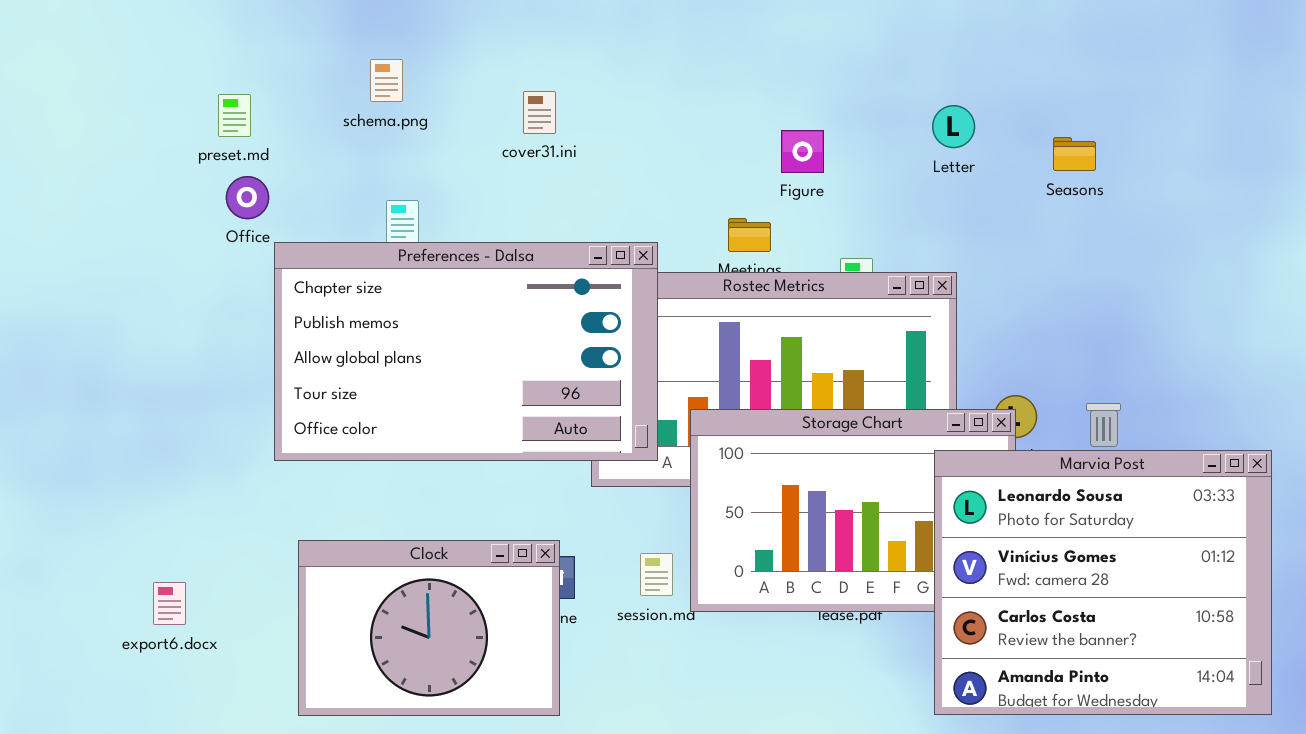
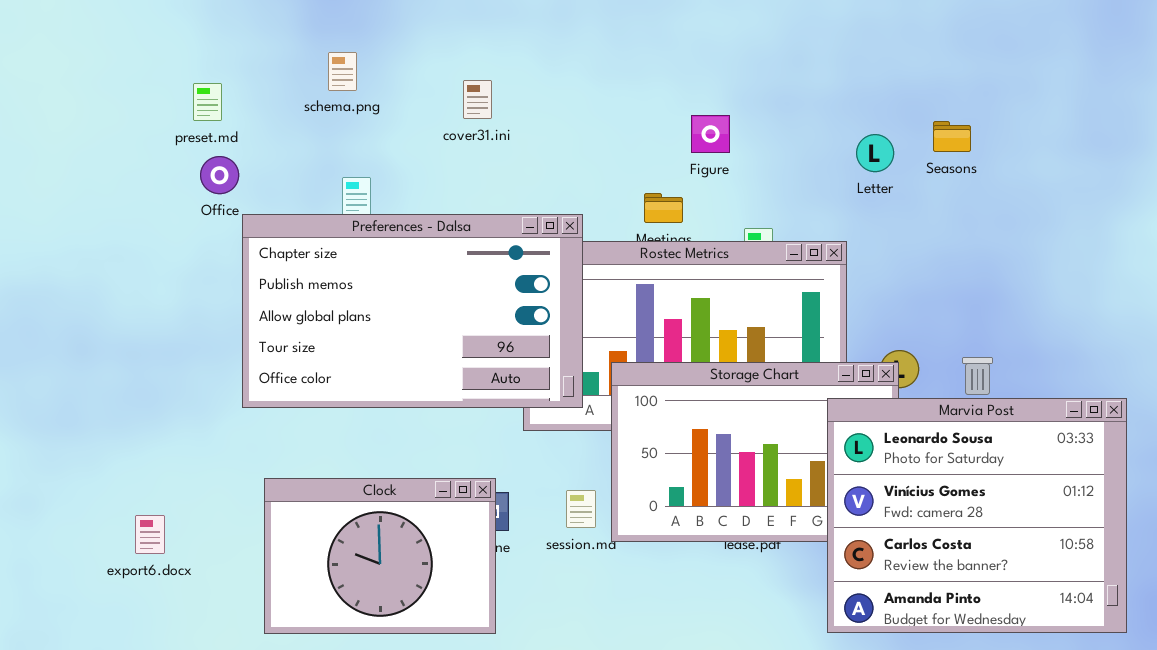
Letter: [932,105,975,148] -> [856,134,894,172], moved

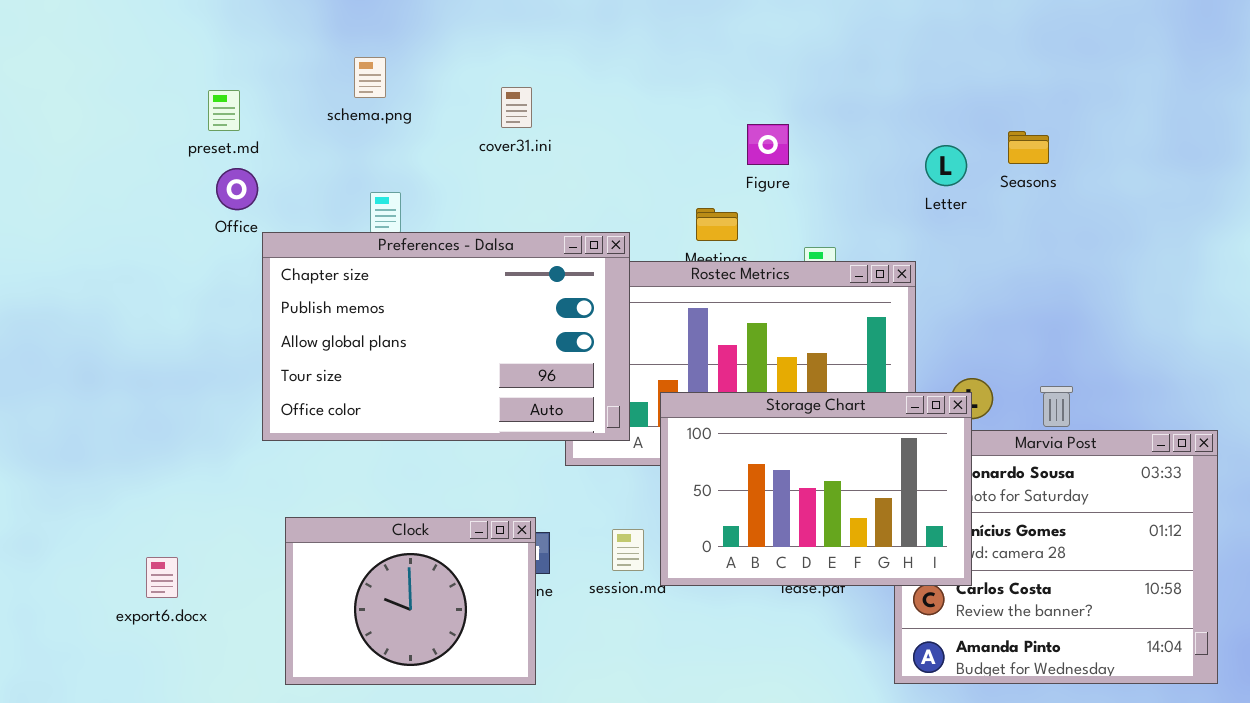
Storage Chart: [611,362,899,542] -> [660,392,972,586], raised

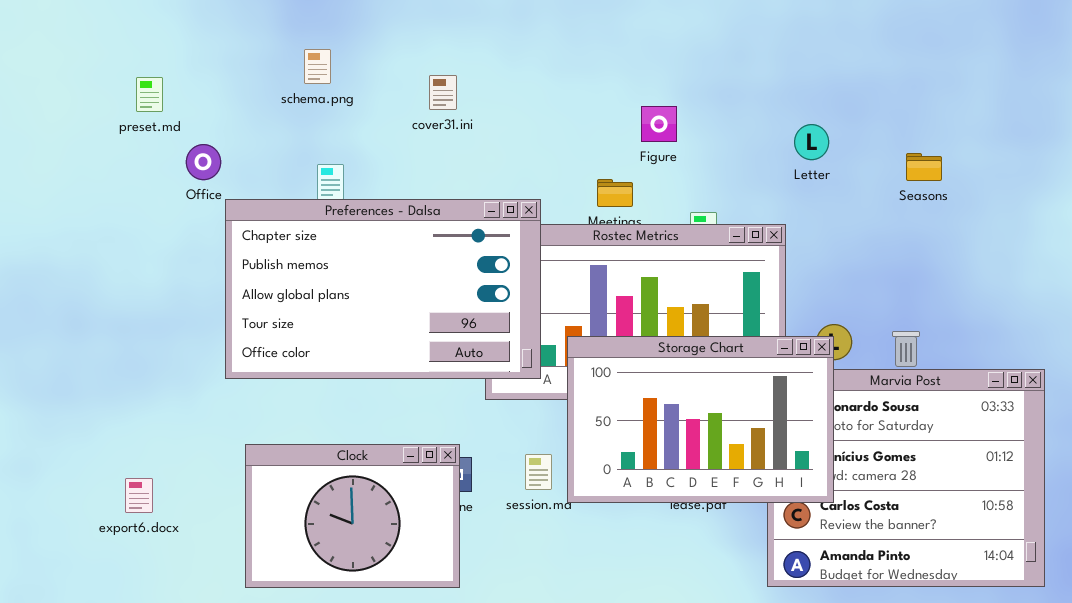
preset.md: [208,90,240,131] -> [136,77,163,112], moved
Seasons: [1008,131,1049,164] -> [906,153,942,181], moved

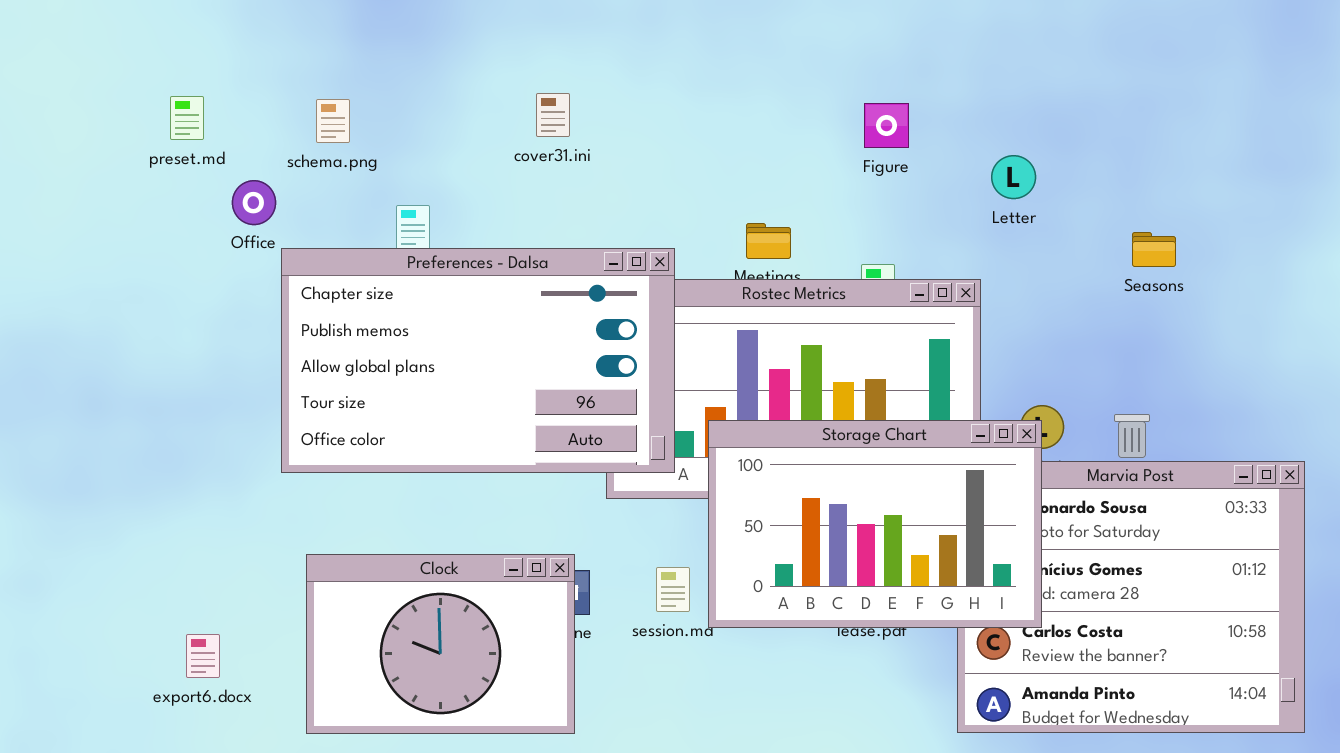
schema.png: [304,49,331,84] -> [316,99,350,143], moved
Figure: [641,106,677,142] -> [864,103,909,148], moved
Seasons: [906,153,942,181] -> [1132,232,1176,267], moved
export6.docx: [125,478,153,513] -> [186,634,220,678], moved

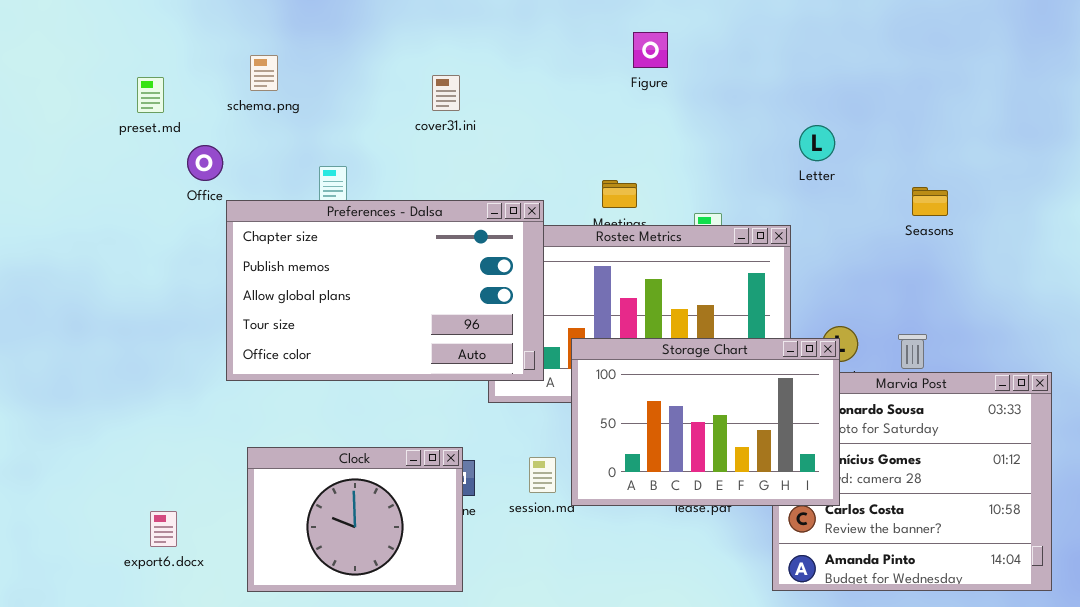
schema.png: [316,99,350,143] -> [250,55,278,91], moved
Figure: [864,103,909,148] -> [633,32,668,68], moved

